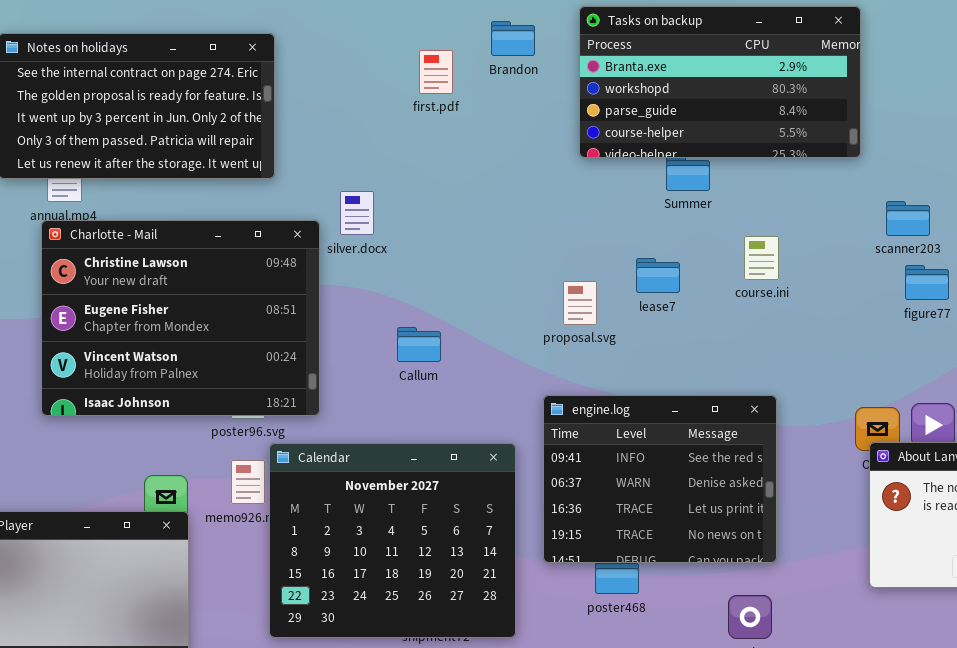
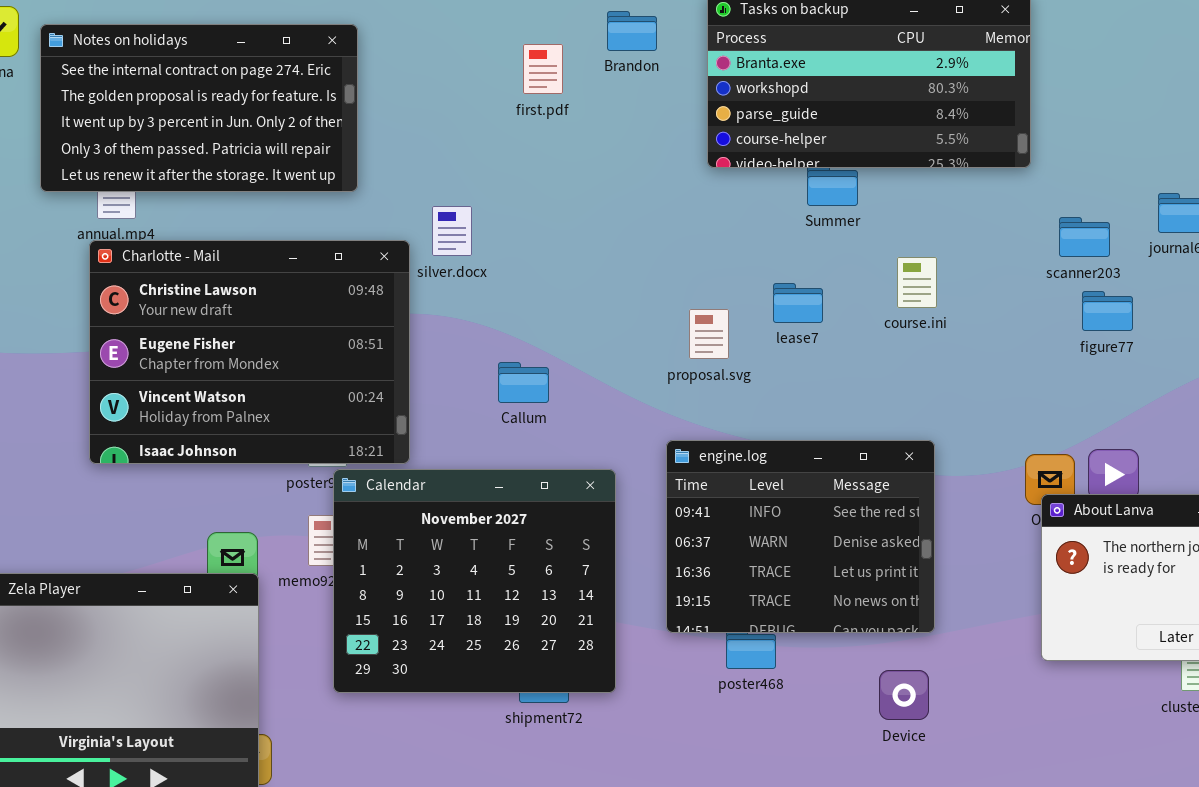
Calendar: [269,443,516,638] -> [333,469,616,693], moved

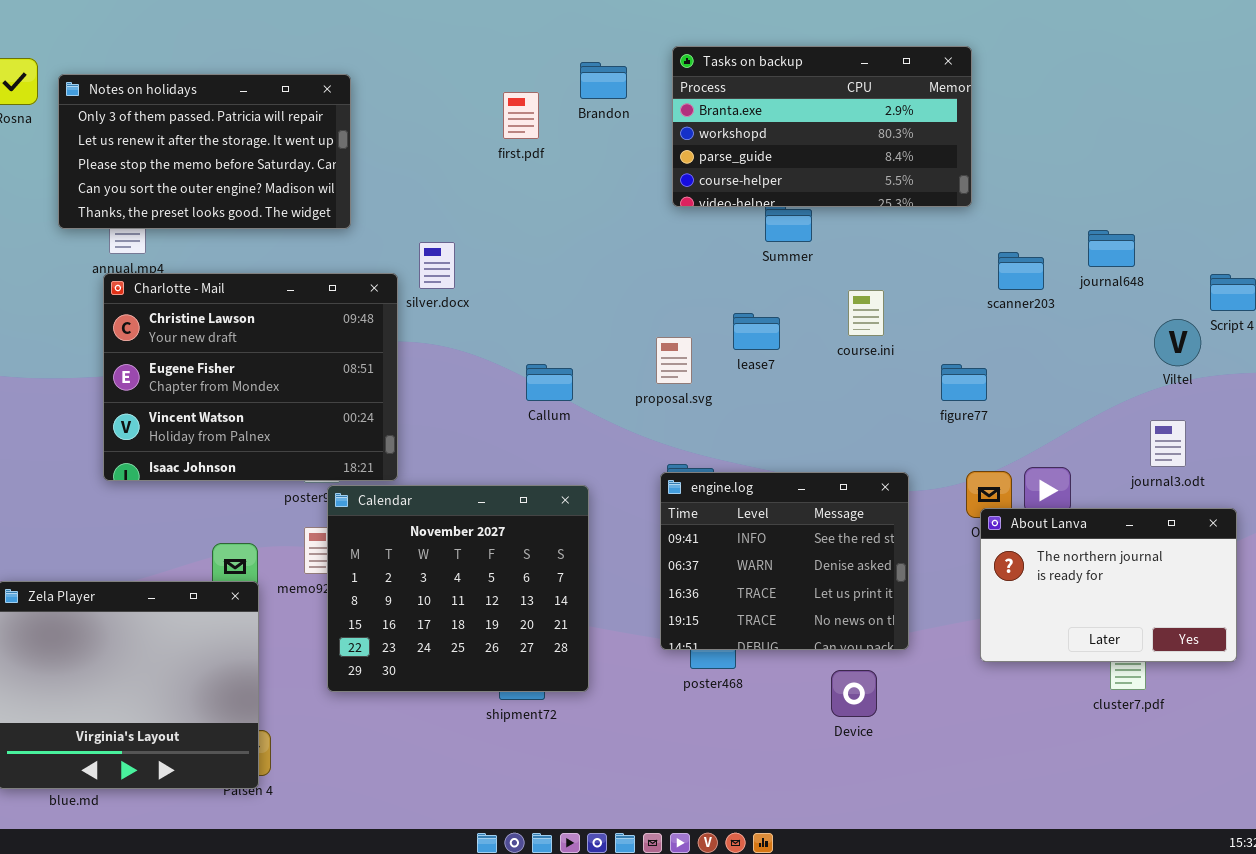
Notes on holidays: [40,24,358,192] -> [58,74,351,229], scrolled down 3 rows
figure77: [1082,291,1133,331] -> [941,364,987,401], moved
Callum: [498,362,549,403] -> [526,364,573,401], moved
engine.log: [666,440,935,633] -> [660,472,909,650], moved

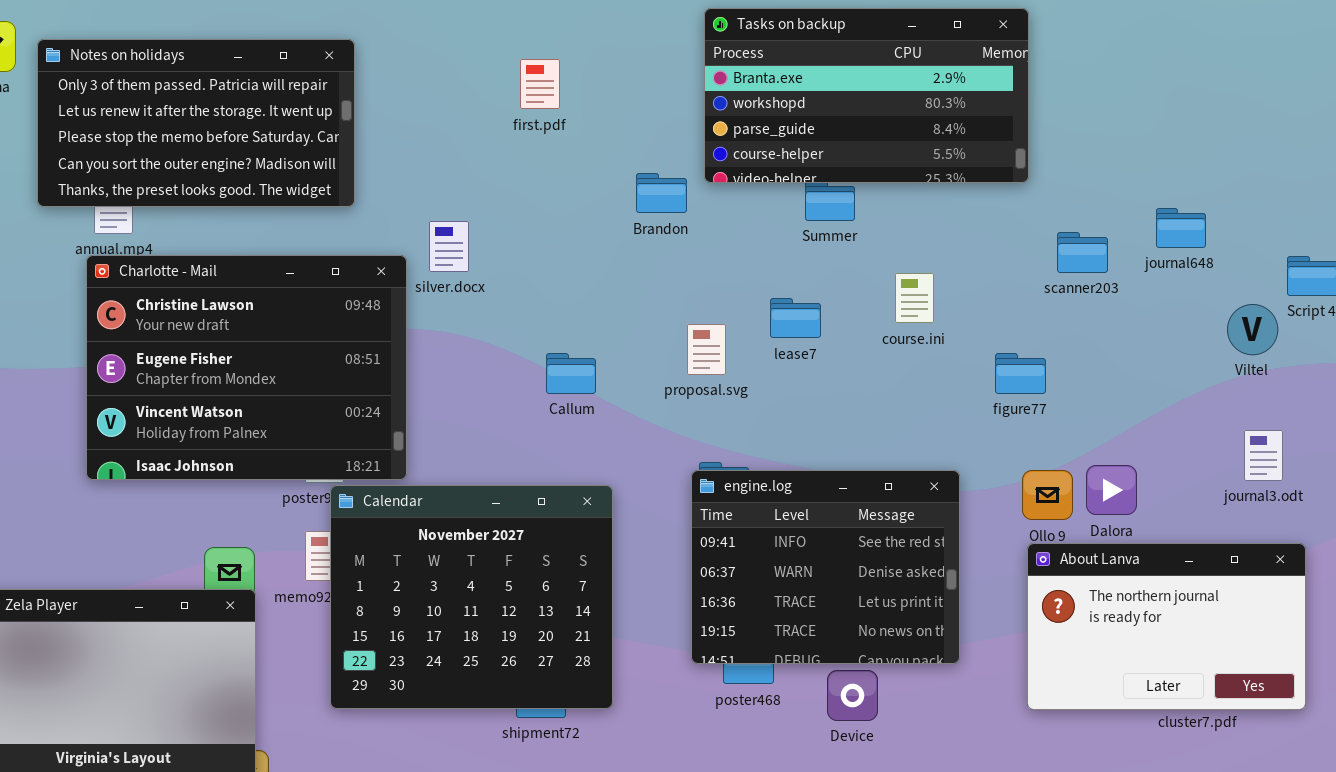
Brandon: [580,62,627,99] -> [636,173,687,213], moved
journal3.odt: [1150,420,1186,467] -> [1244,430,1283,481], moved
About Lanva: [980,508,1237,662] -> [1027,543,1306,710], moved
Device: [831,670,877,717] -> [827,670,878,721], moved

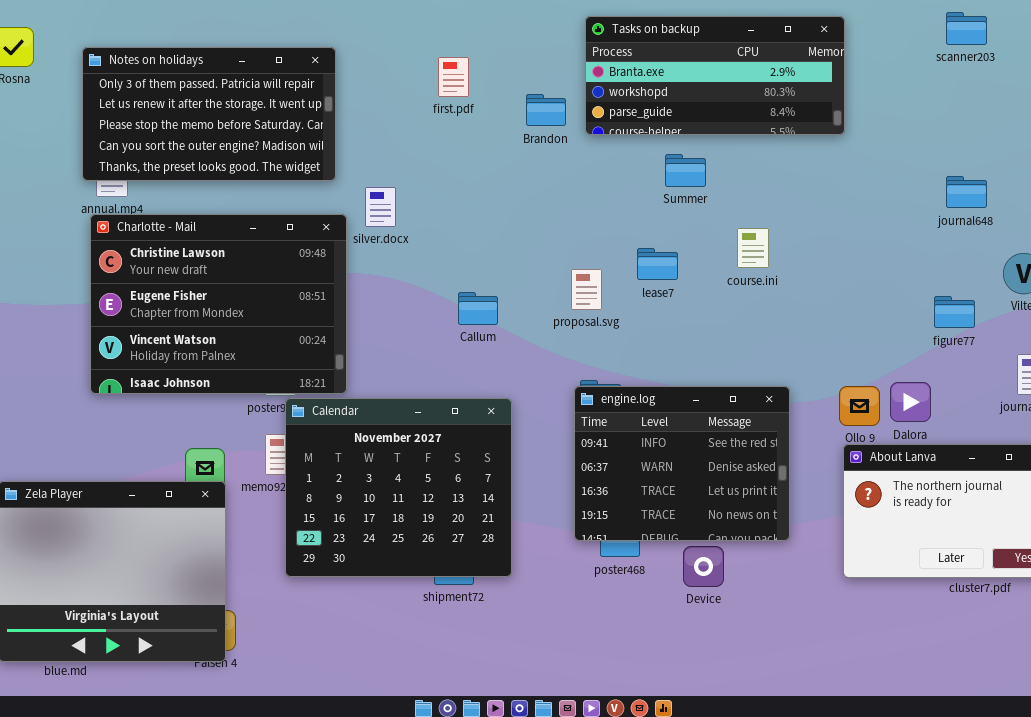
Tasks on backup: [704,8,1029,183] -> [585,16,845,135], resized
Notes on holidays: [37,39,355,207] -> [82,47,336,181], moved
Brandon: [636,173,687,213] -> [526,94,566,126], moved
scanner203: [1057,232,1108,273] -> [946,12,987,45], moved
figure77: [995,353,1046,394] -> [934,296,975,328], moved

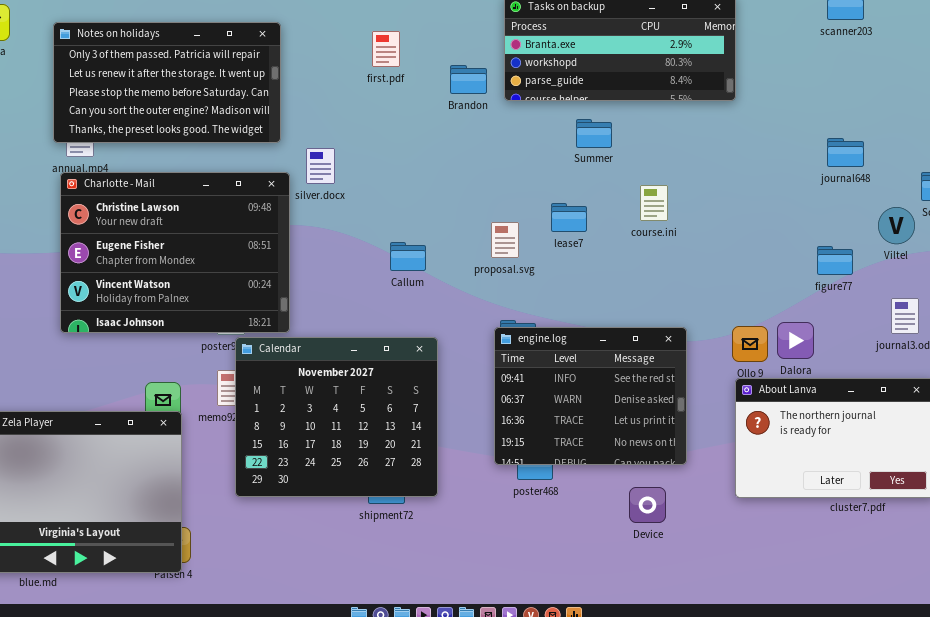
Device: [683,546,724,587] -> [629,487,666,523], moved

